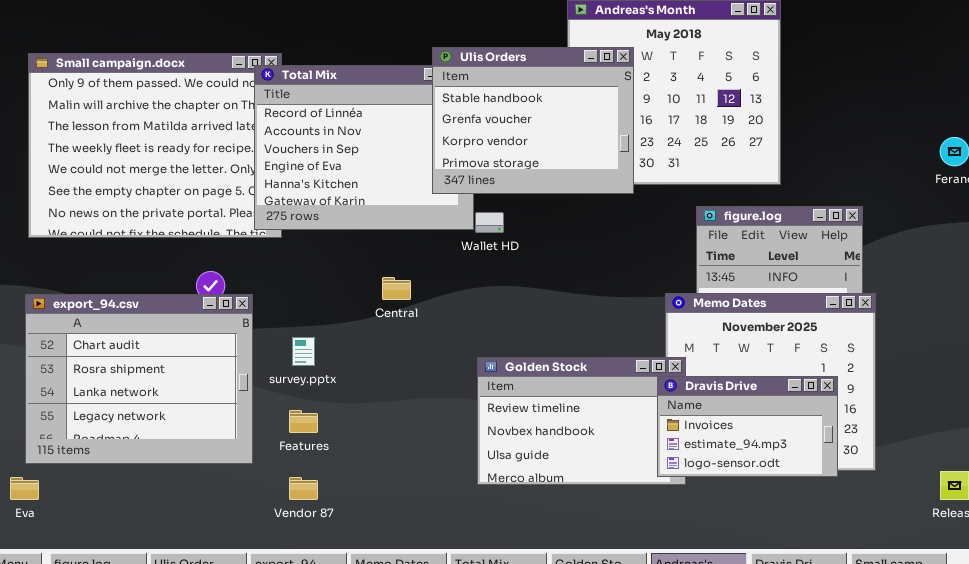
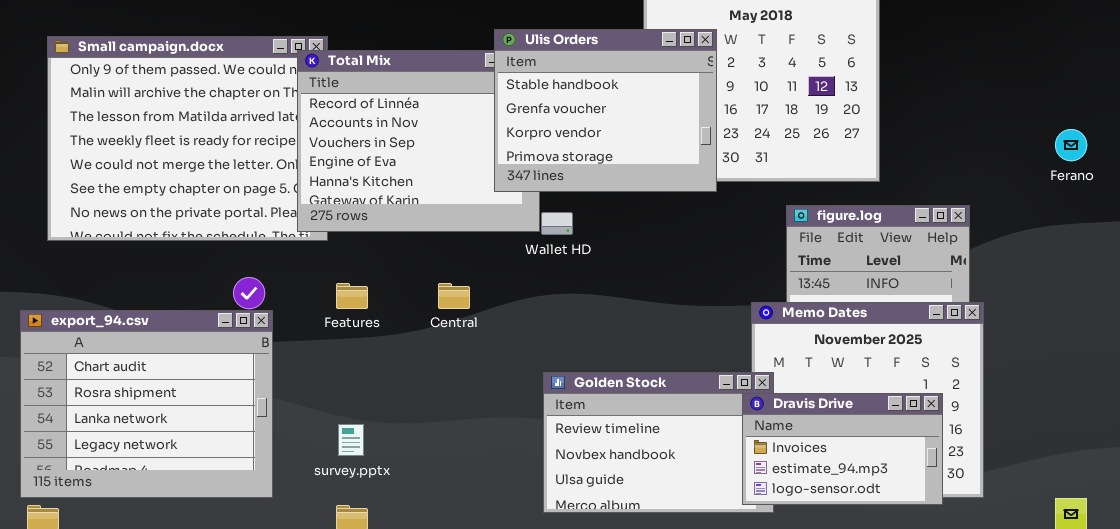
export_94.csv: [25,294,253,464] -> [20,310,273,498], moved
survey.pptx: [292,337,315,366] -> [338,424,364,456], moved
Features: [289,410,318,433] -> [336,283,368,309], moved

